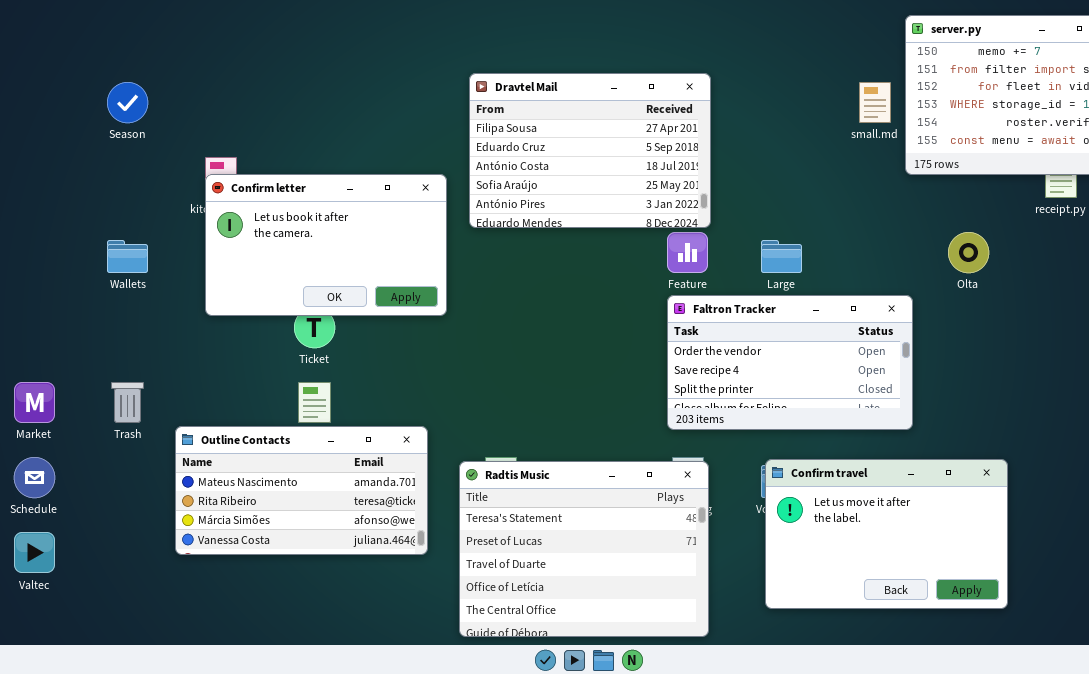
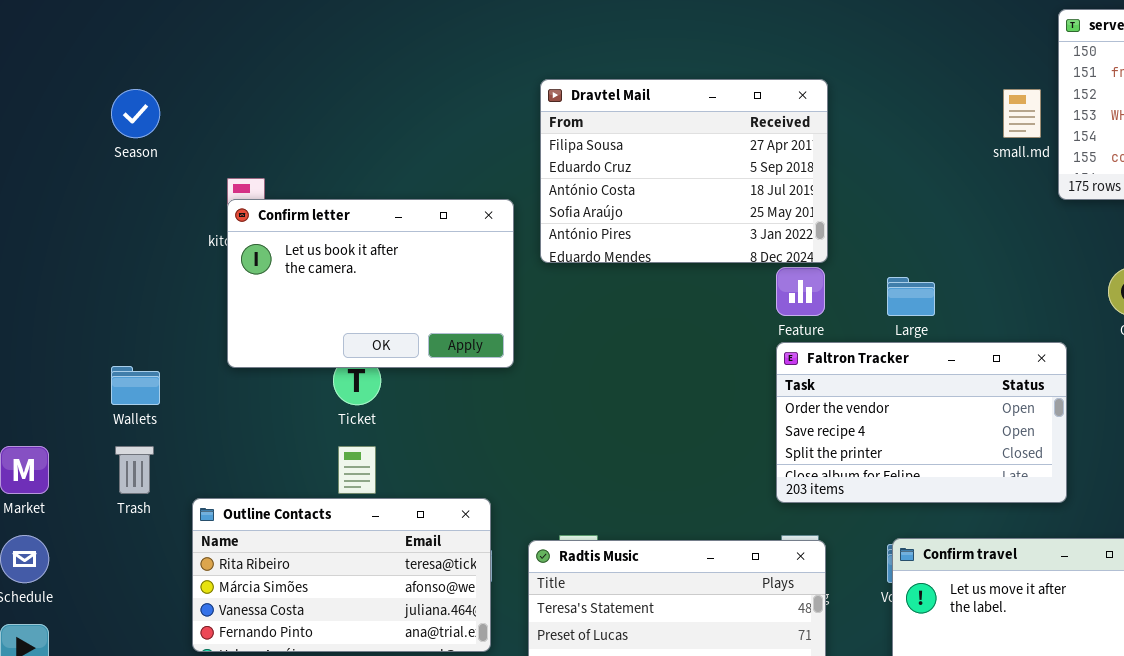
Wallets: [107,240,148,273] -> [111,366,160,405], moved
Outline Contacts: [175,426,428,555] -> [192,498,491,652], scrolled down 1 row

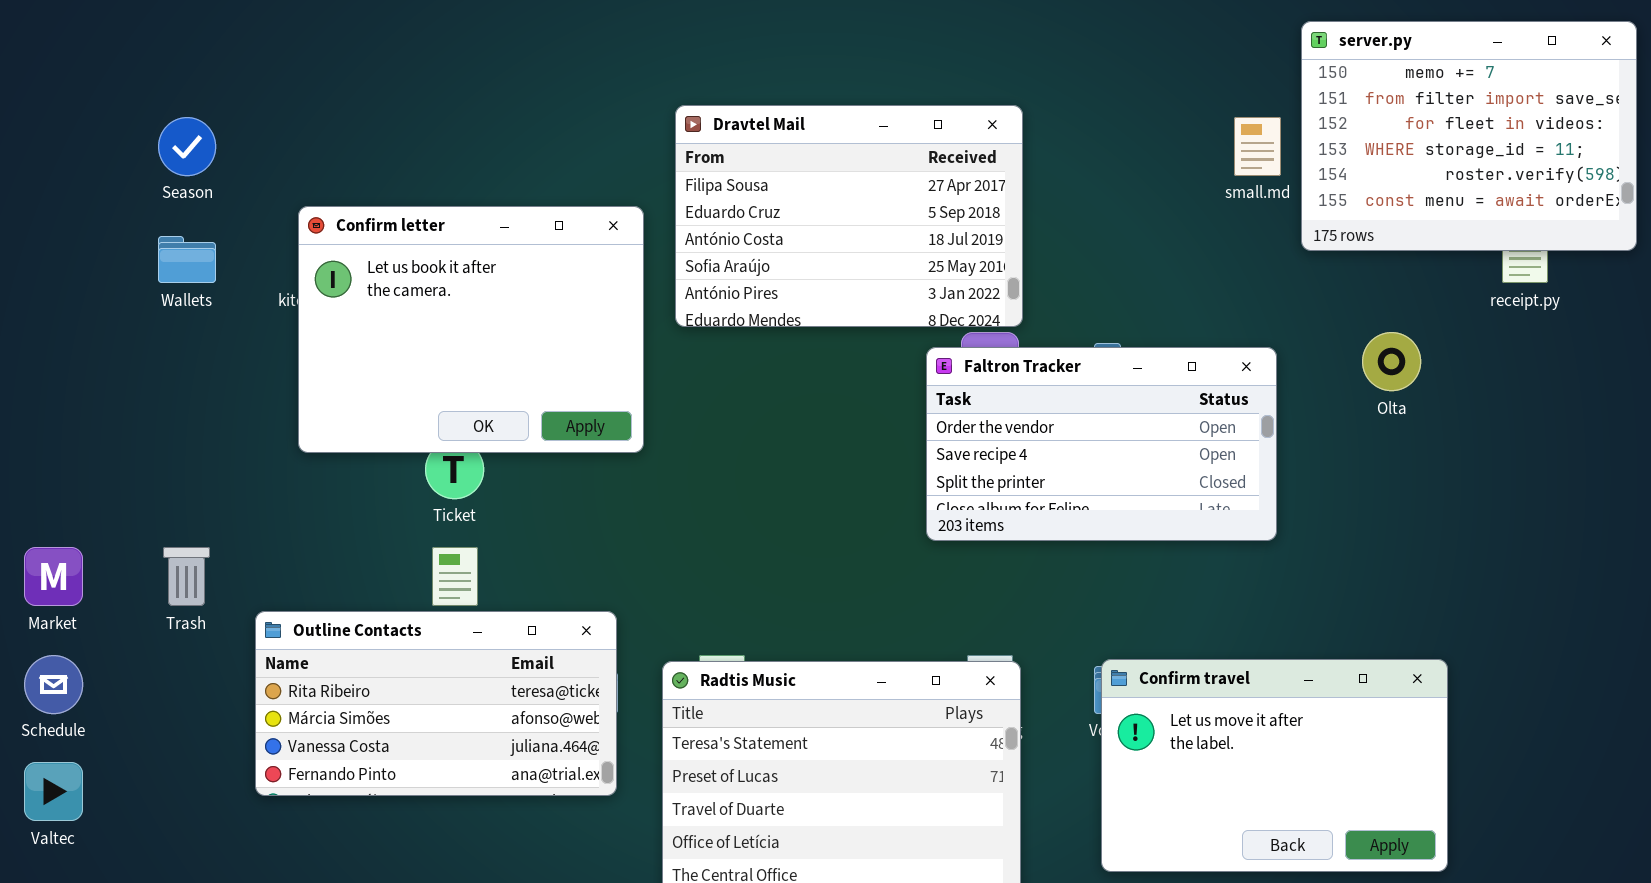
Confirm letter: [227,199,514,368] -> [298,206,644,453], resized
Faltron Tracker: [776,342,1067,503] -> [926,347,1277,541], moved
Wallets: [111,366,160,405] -> [158,236,216,283], moved

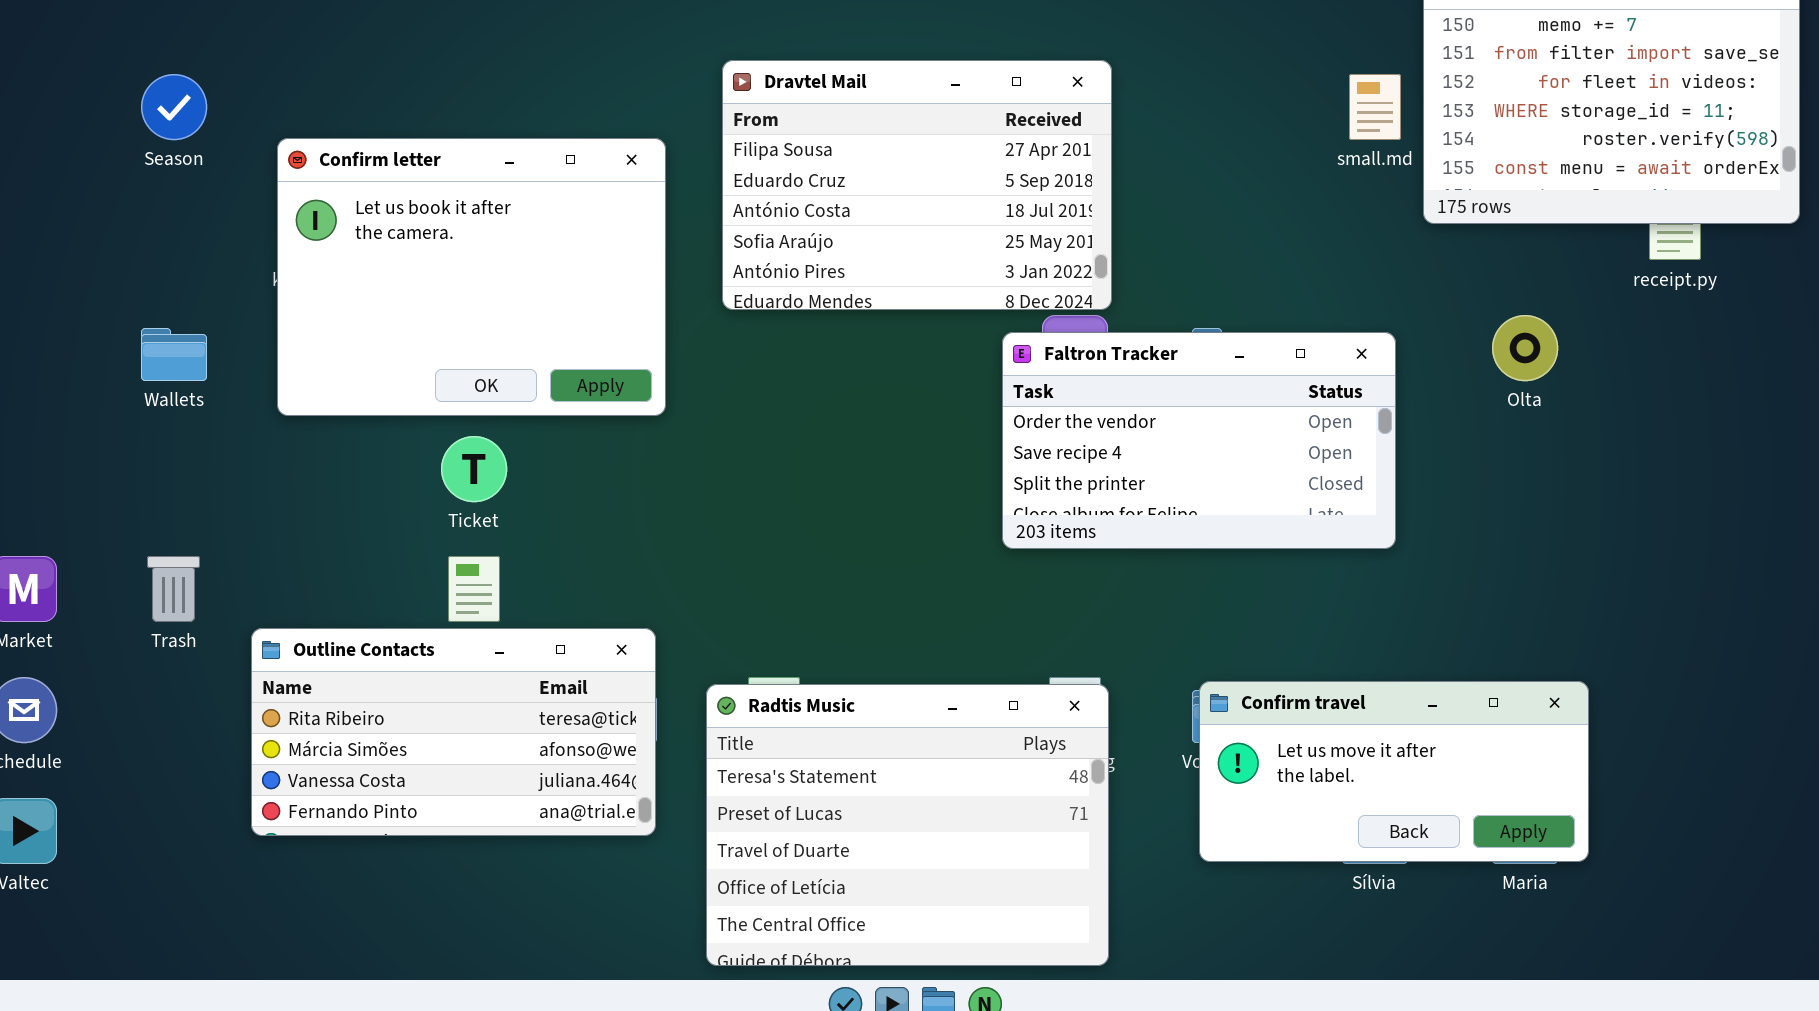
Confirm letter: [298,206,644,453] -> [277,138,666,416], moved
Wallets: [158,236,216,283] -> [141,328,207,381], moved
Confirm travel: [1101,659,1448,872] -> [1199,681,1589,862], resized

